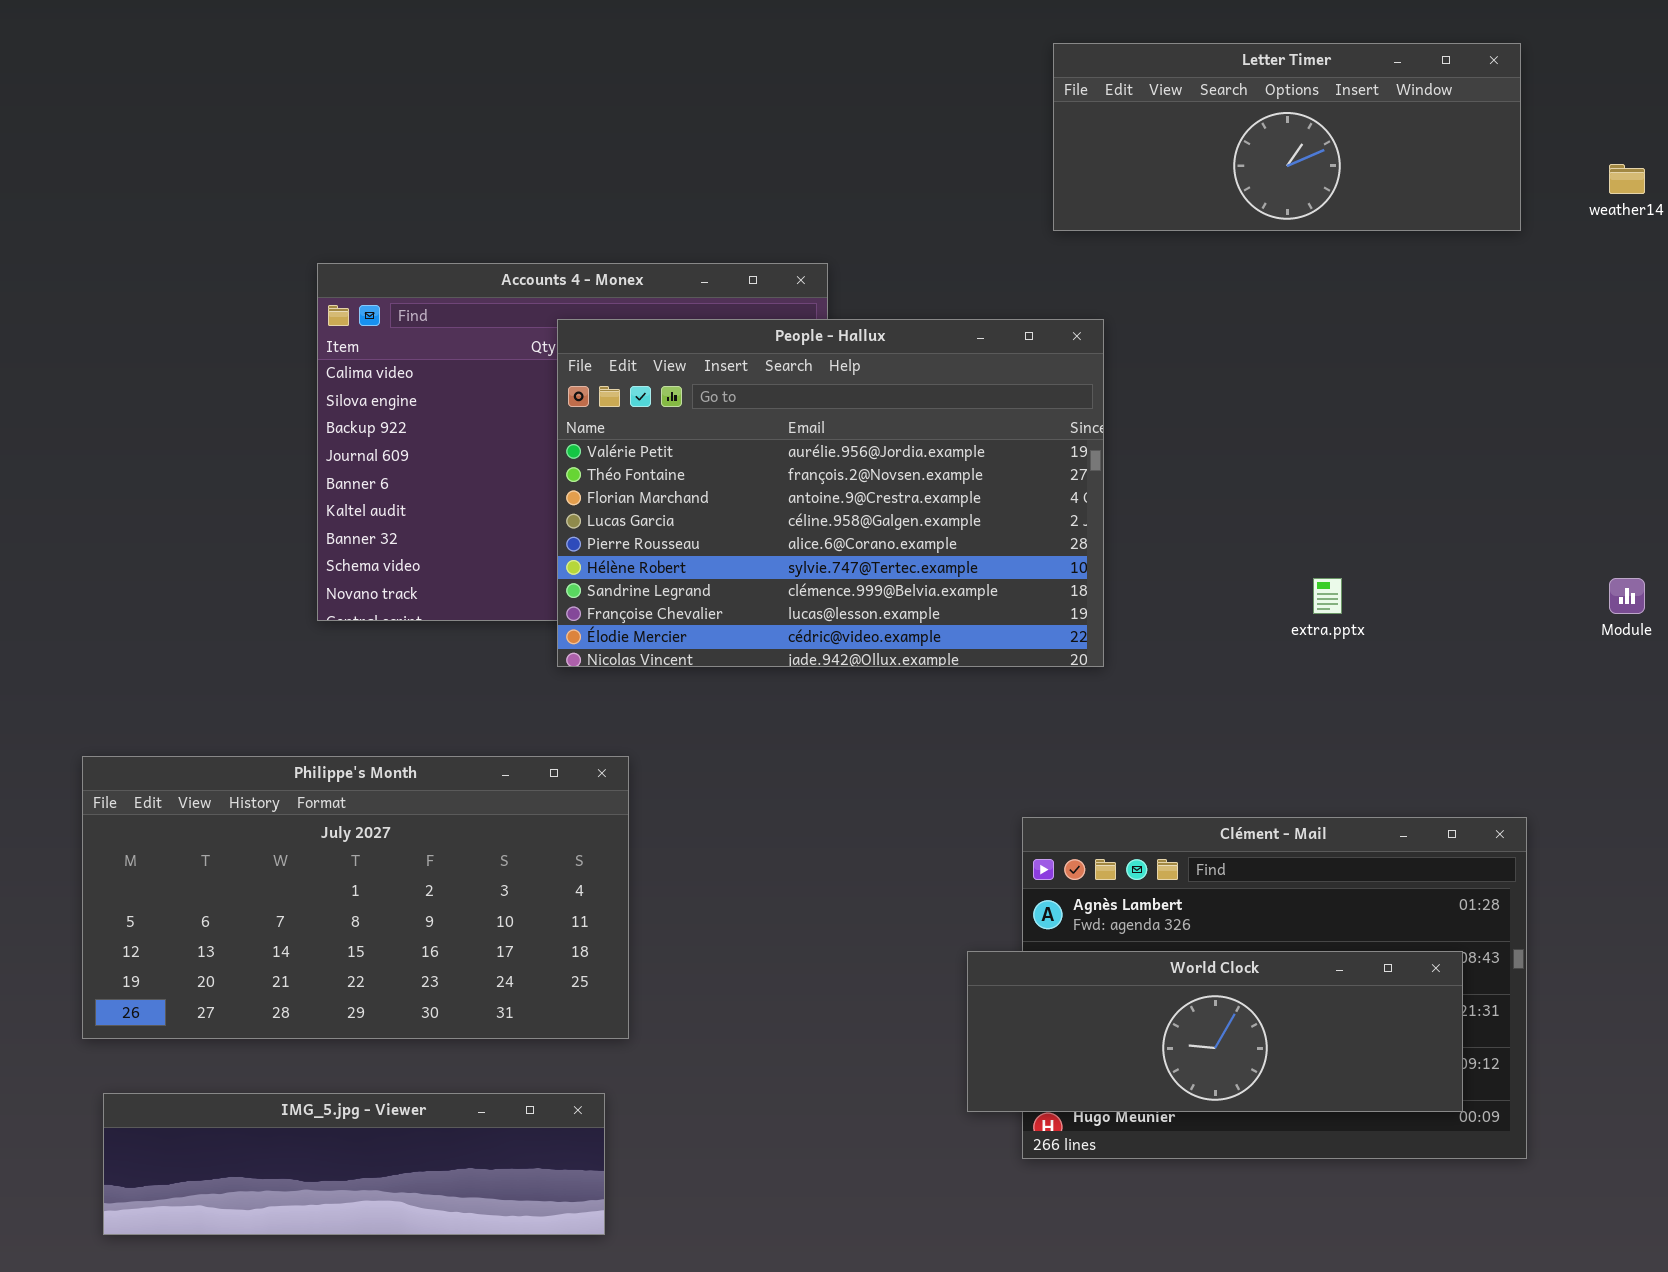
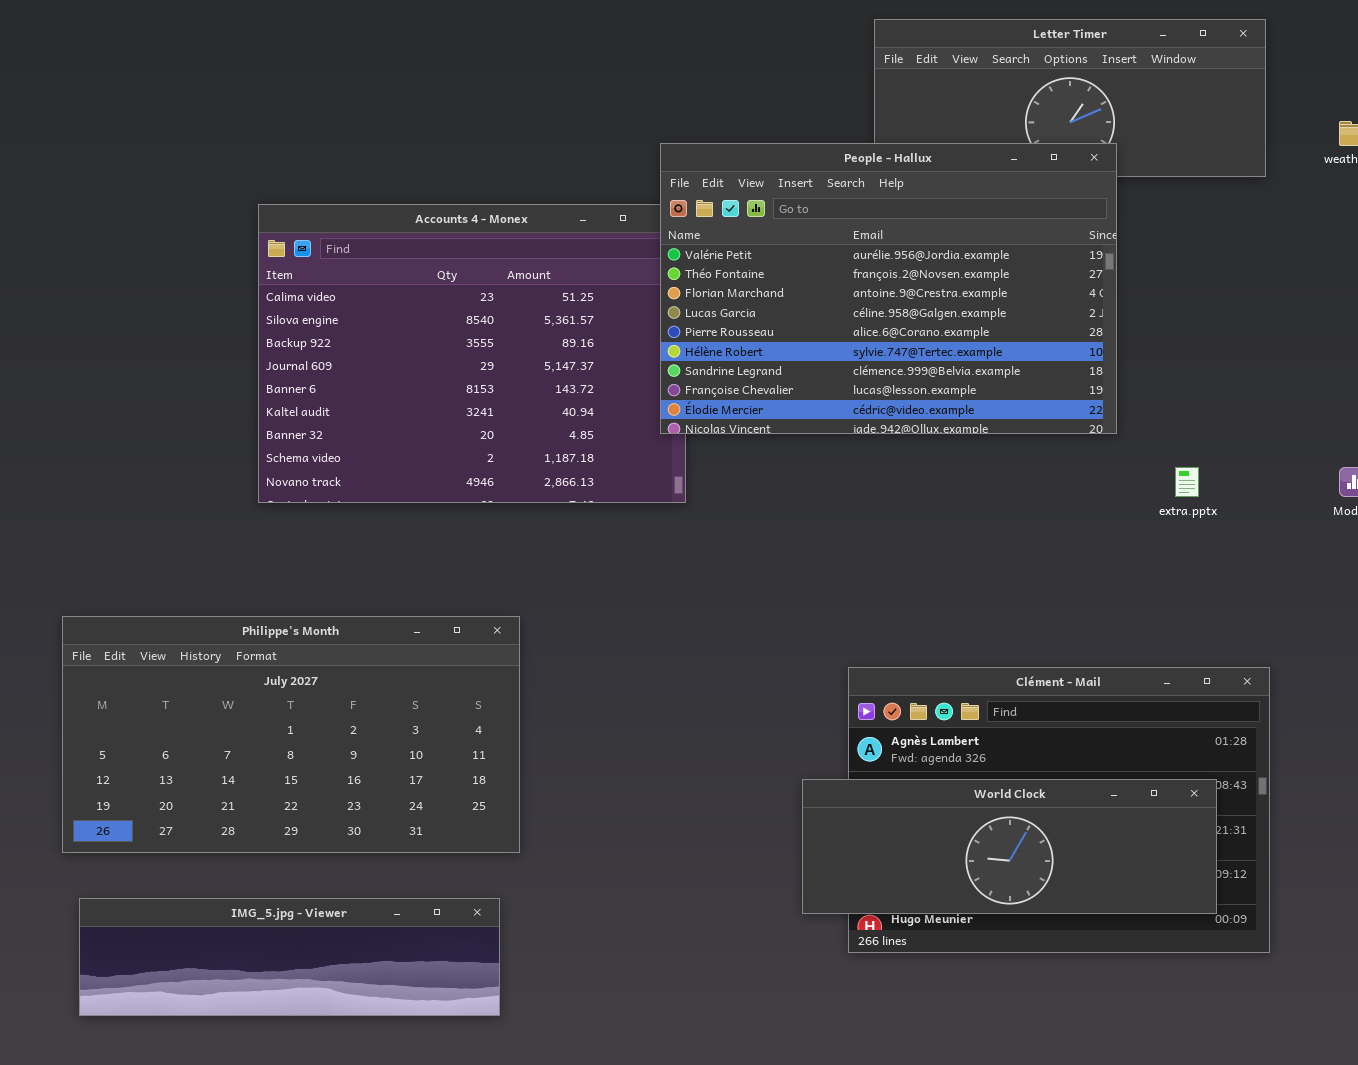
People - Hallux: [557,319,1104,667] -> [660,143,1117,434], moved
extra.pptx: [1313,578,1342,614] -> [1175,467,1199,497], moved

